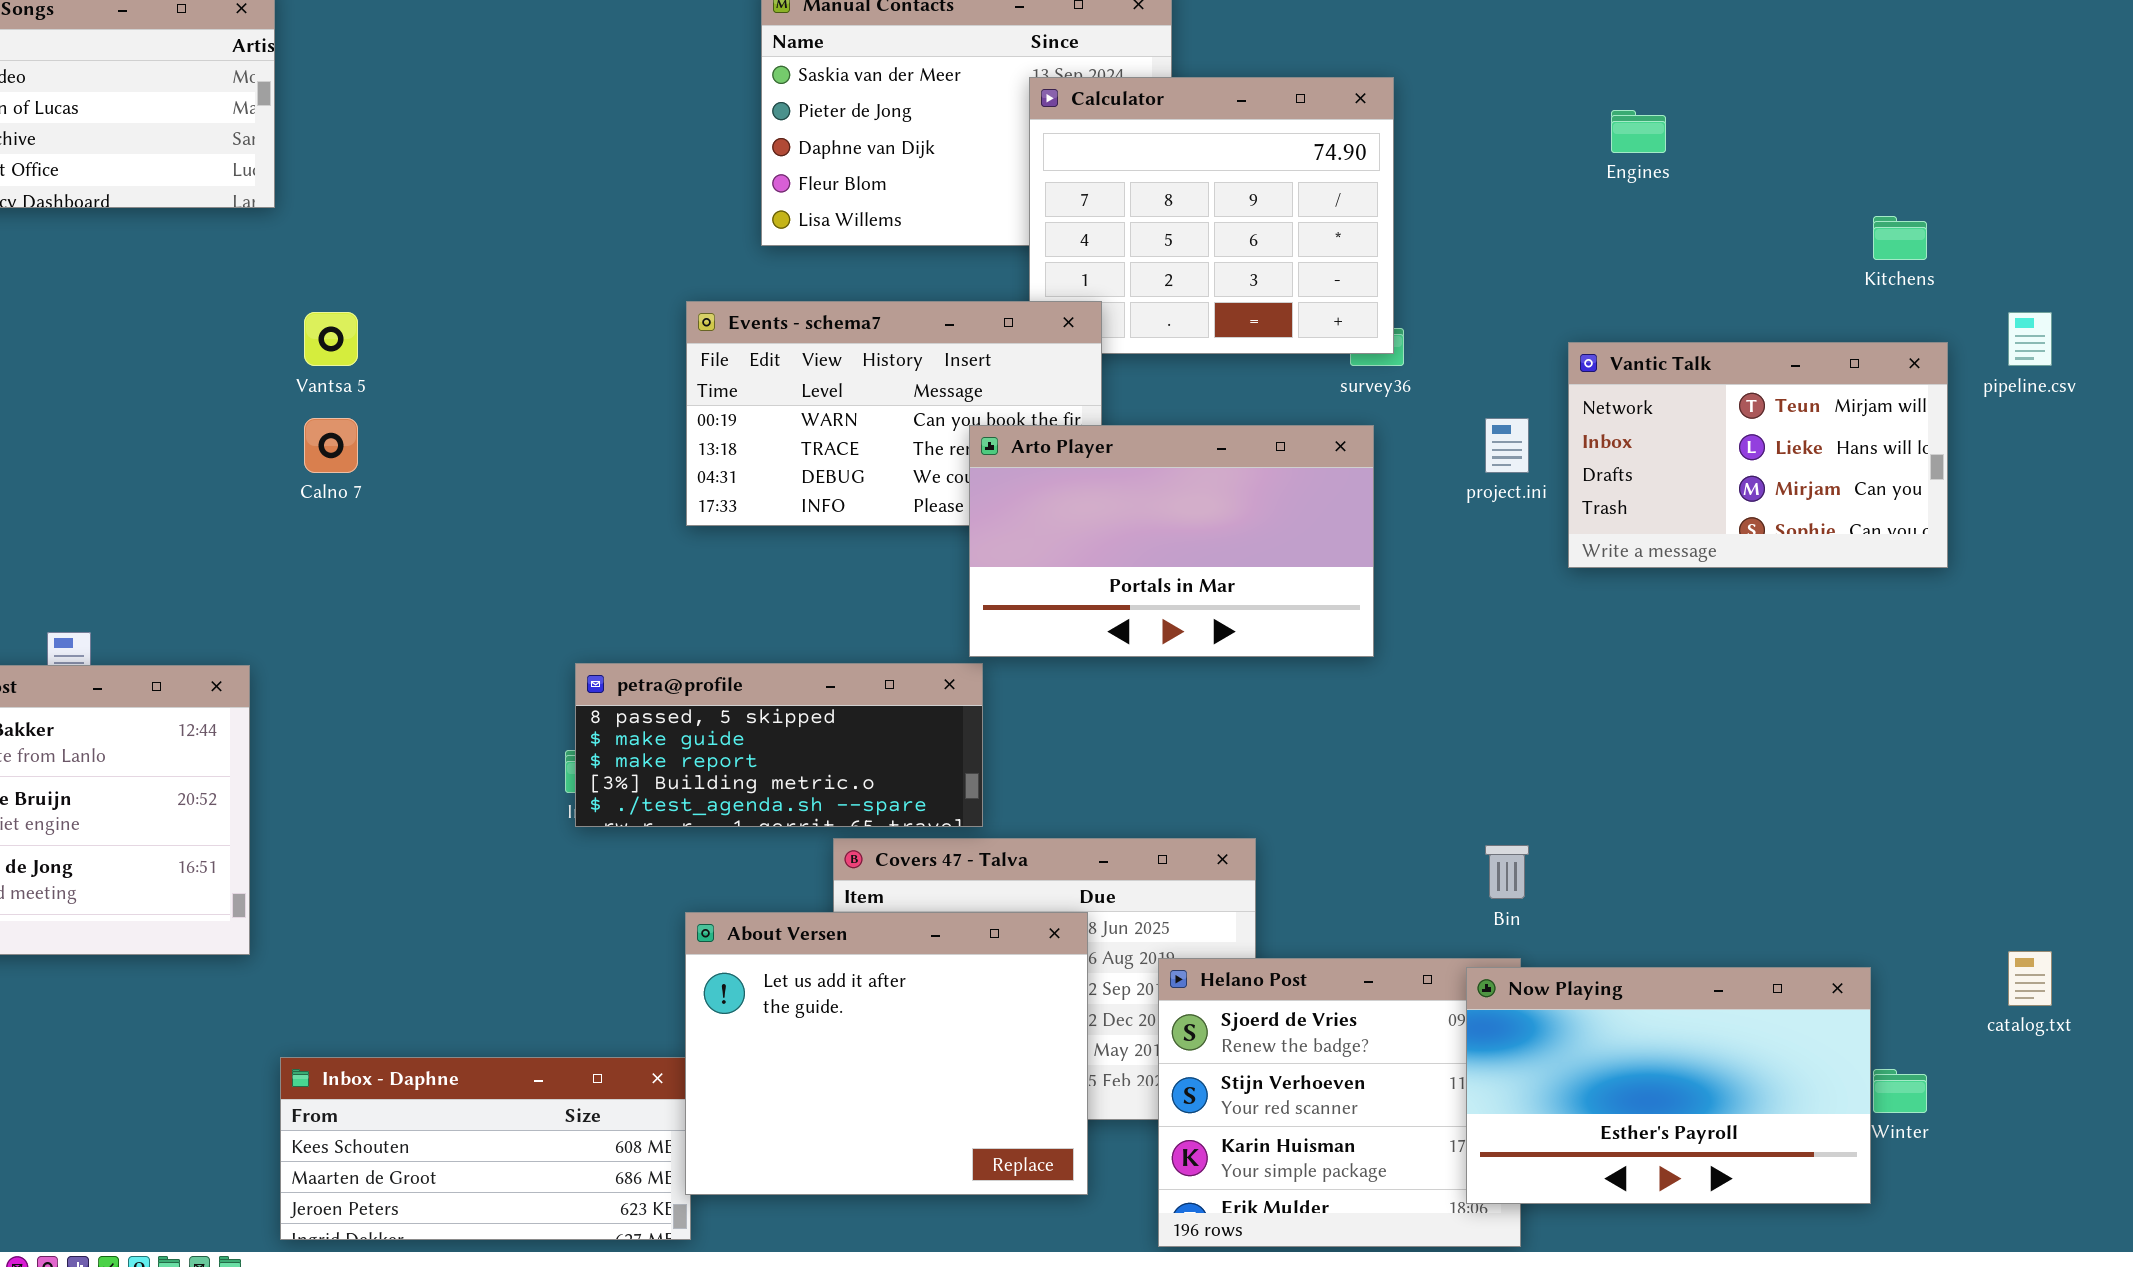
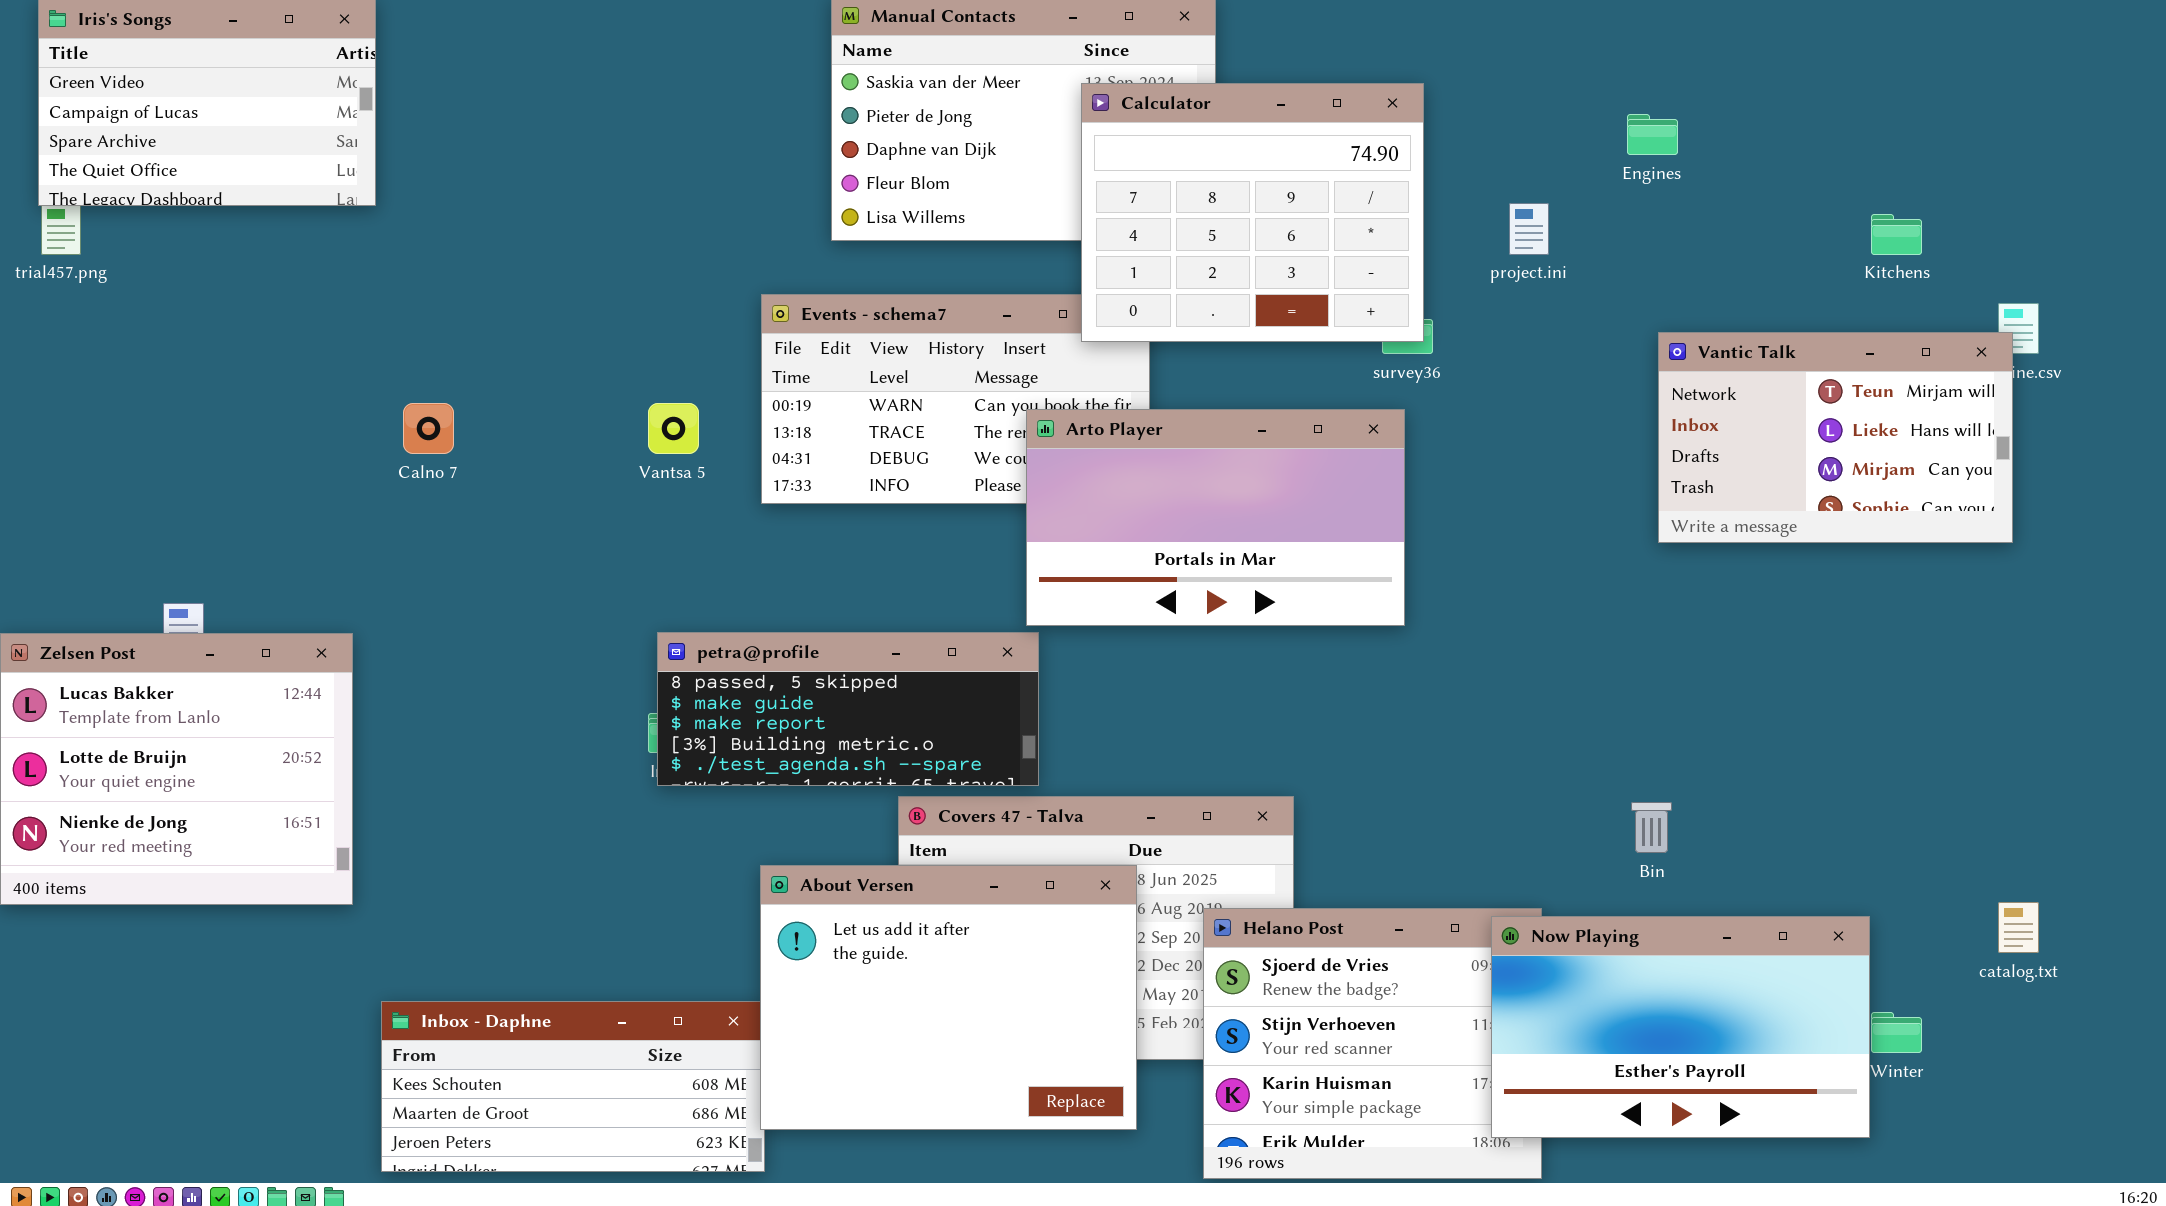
Calculator: [1029,77,1394,354] -> [1081,83,1424,342], raised
Vantsa 5: [304,312,358,366] -> [648,403,699,454], moved
Vantic Talk: [1568,342,1948,568] -> [1658,332,2013,543], moved
project.ini: [1485,418,1529,473] -> [1509,203,1549,255], moved
Bin: [1485,845,1529,899] -> [1631,802,1672,853], moved

